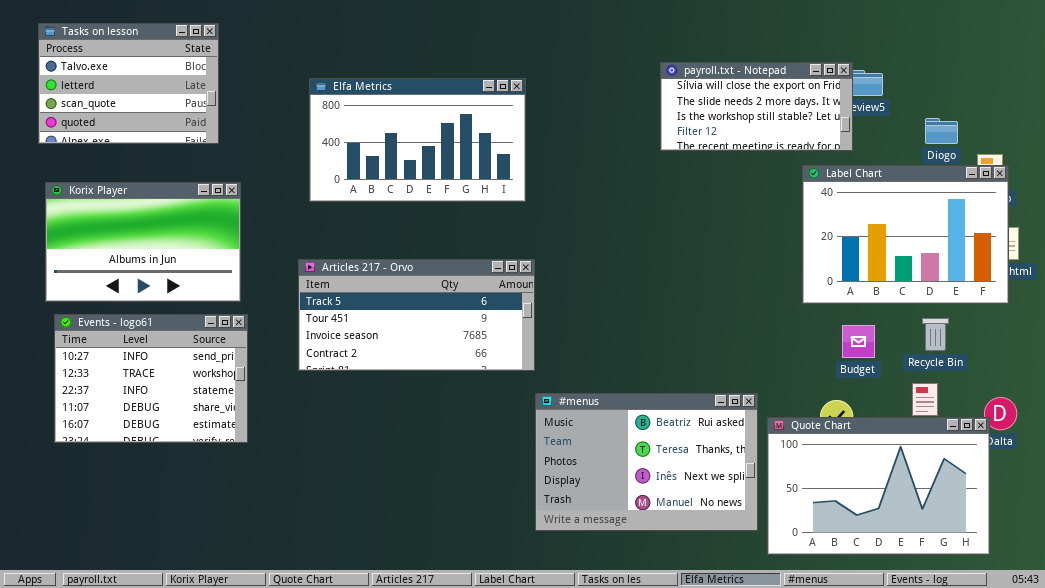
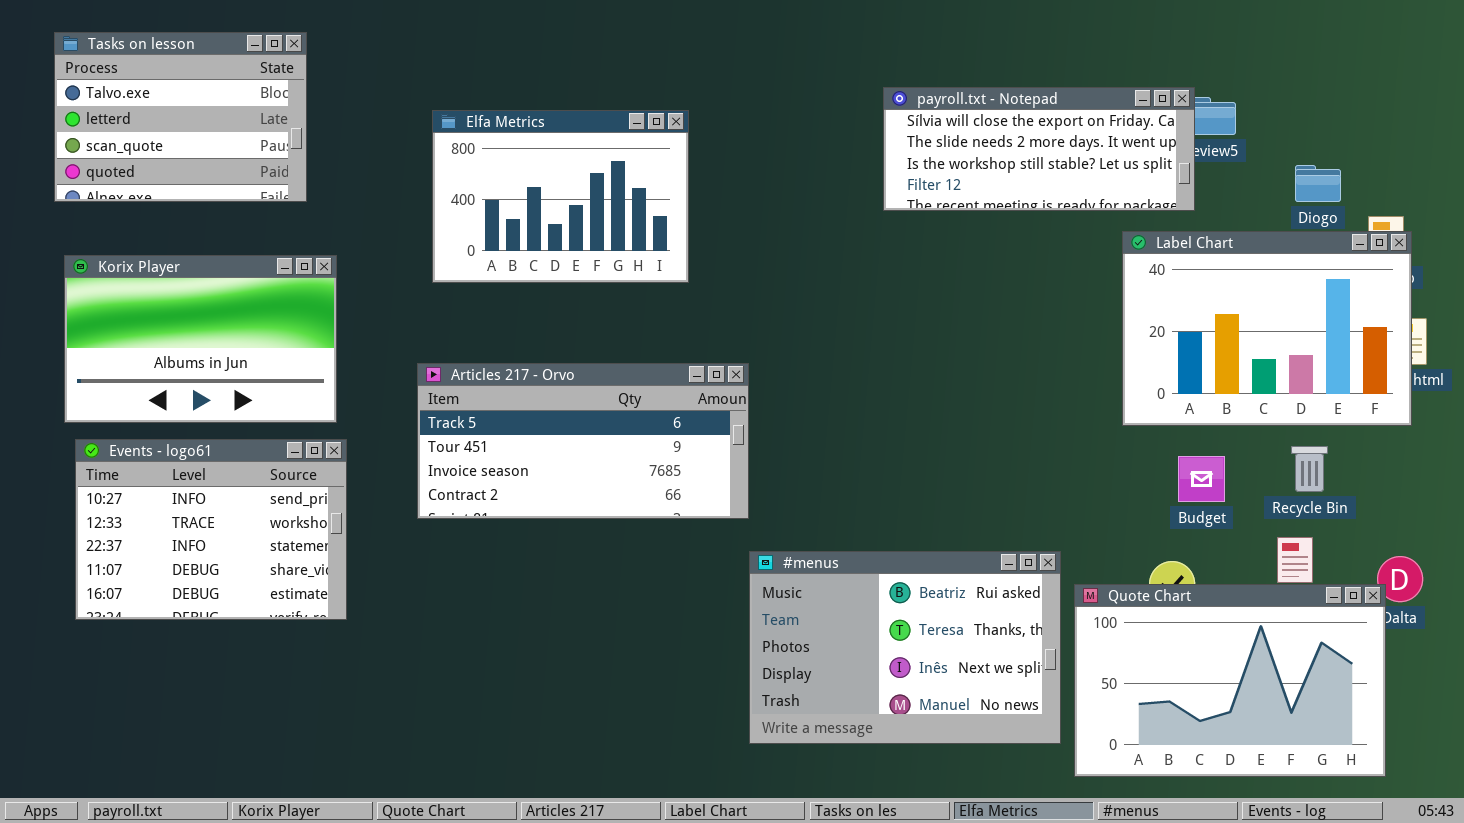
payroll.txt - Notepad: [660,62,853,151] -> [883,87,1195,211], resized
Elfa Metrics: [309,78,526,202] -> [432,110,689,283], resized

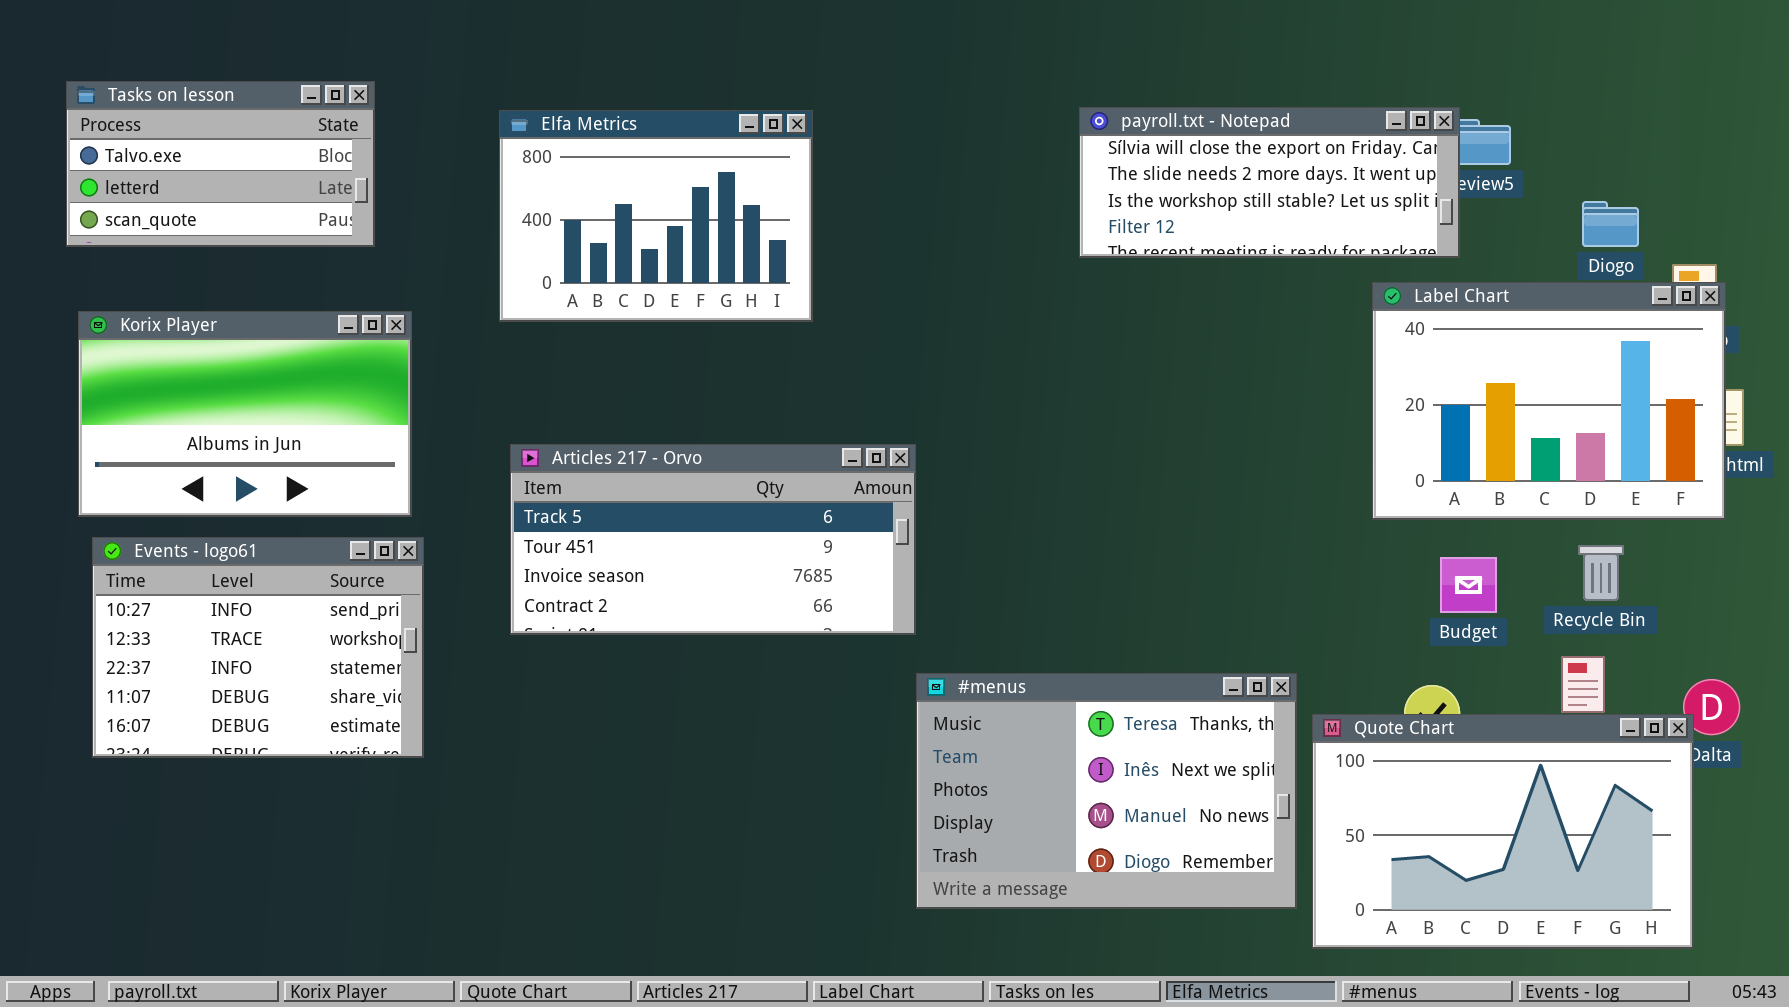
Tasks on lesson: [54,32,307,202] -> [66,81,375,247], resized
Elfa Metrics: [432,110,689,283] -> [499,110,813,322], moved
#menus: [749,551,1061,744] -> [916,673,1297,909], scrolled down 1 row

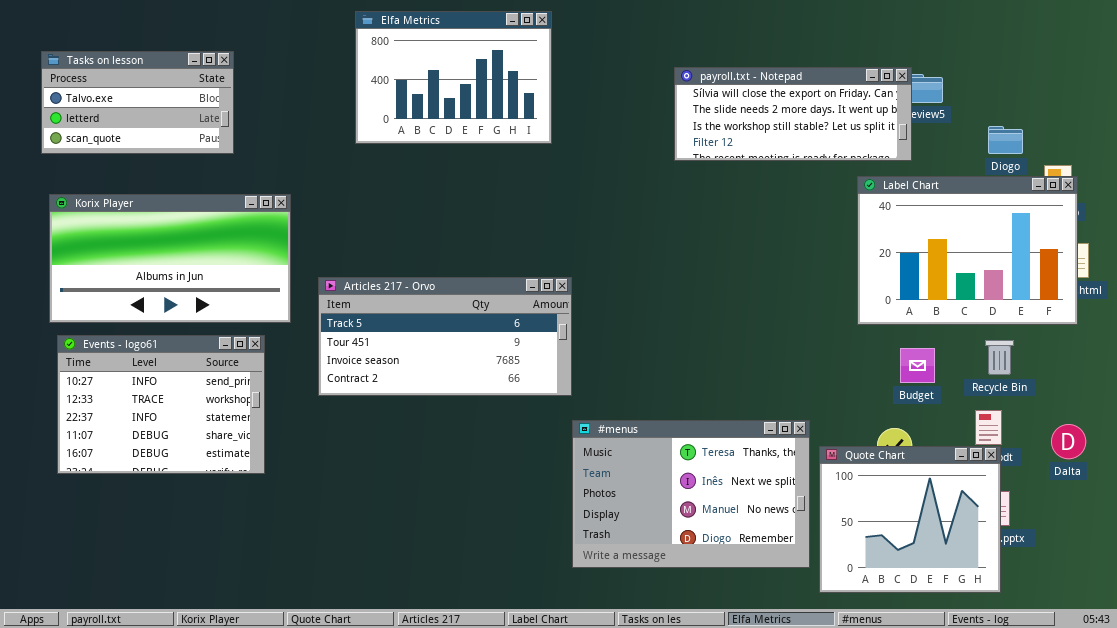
Elfa Metrics: [499,110,813,322] -> [355,11,552,144], moved
Korix Player: [78,311,412,517] -> [49,194,291,323], resized
Quote Chart: [1312,714,1694,949] -> [819,446,1001,593], resized

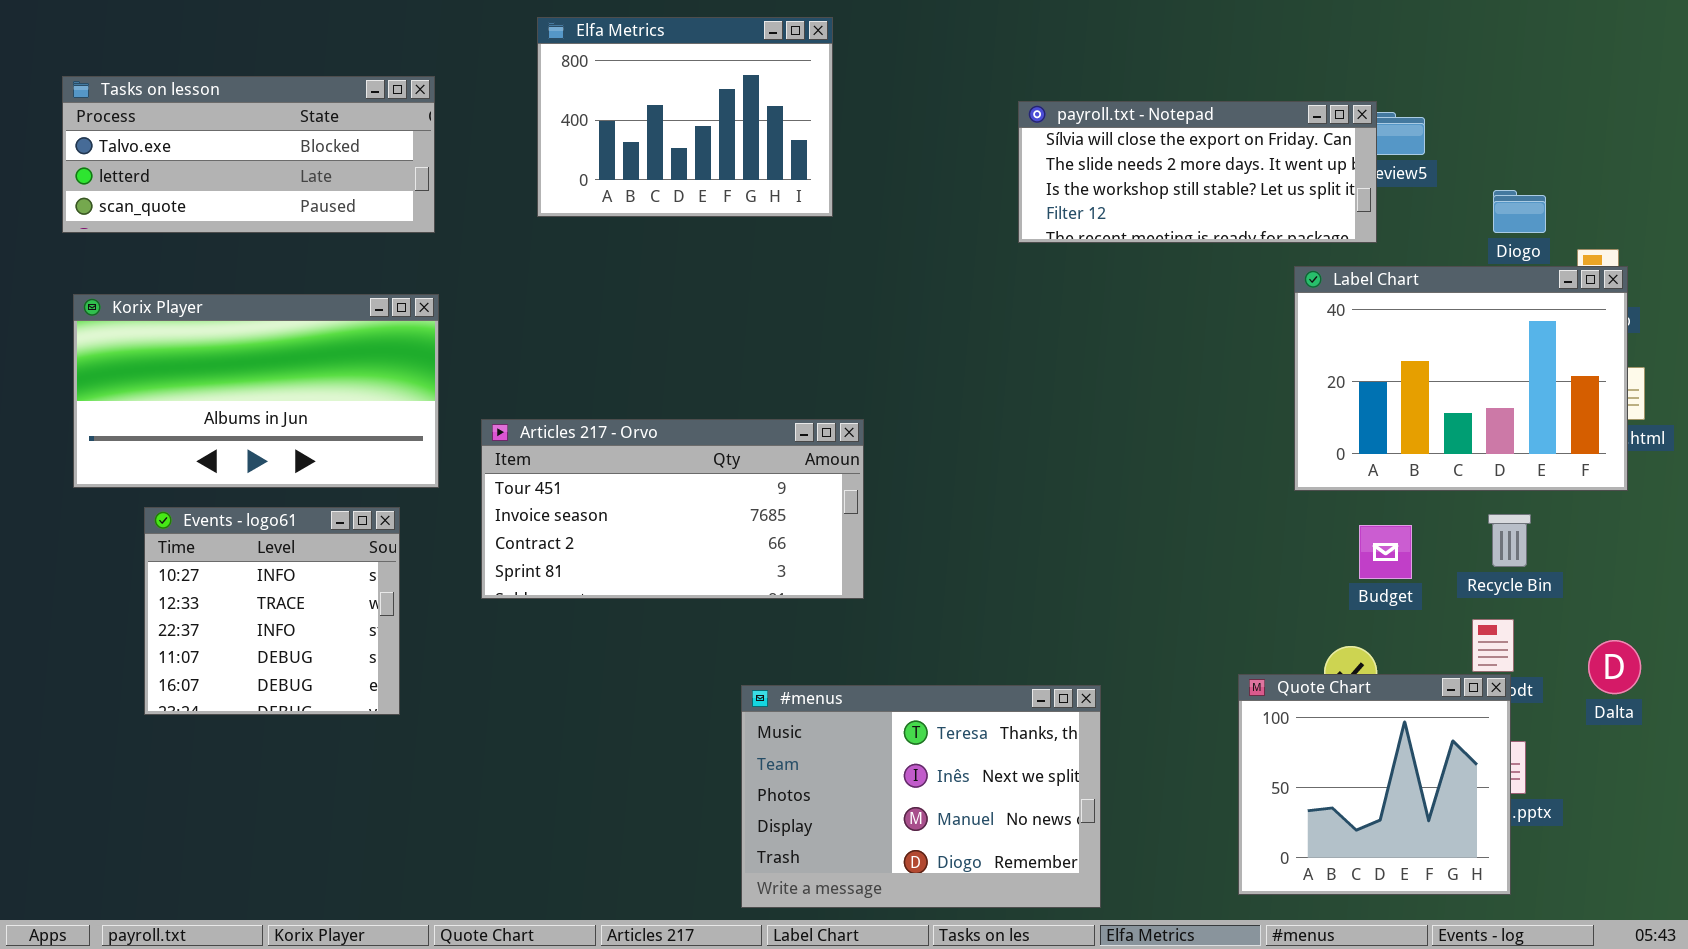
Tasks on lesson: [41,51,234,154] -> [62,76,435,233], resized
Articles 217 - Orvo: [318,277,572,396] -> [481,419,864,599], scrolled down 1 row
Events - logo61: [57,335,265,474] -> [144,507,400,715], resized
#menus: [572,420,810,568] -> [741,685,1101,908], moved

